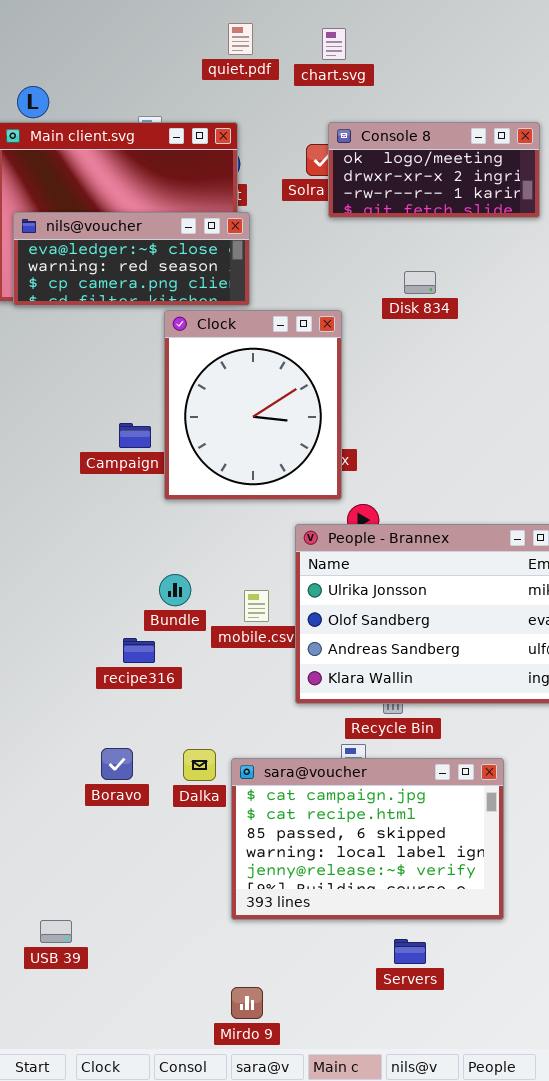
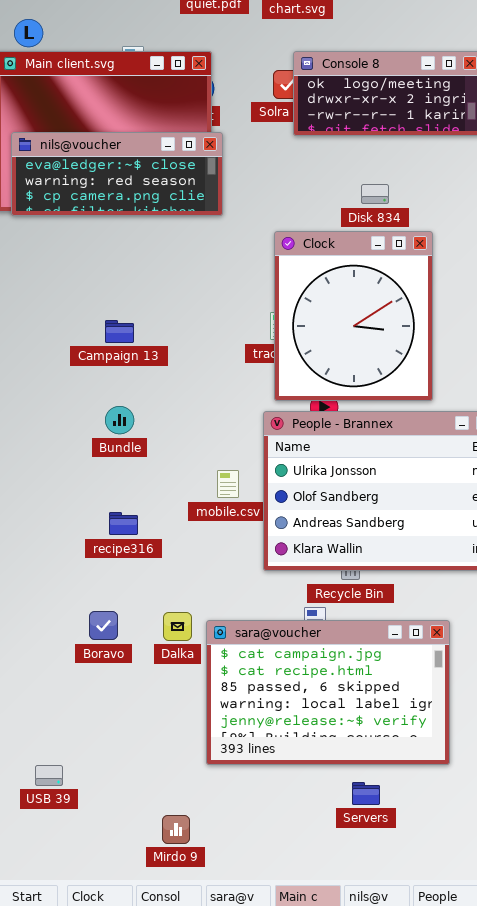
Clock: [164,310,342,500] -> [274,231,433,401], moved
Bundle: [159,574,191,606] -> [105,406,134,434], moved
Mirdo 9: [231,987,263,1019] -> [162,815,190,844], moved

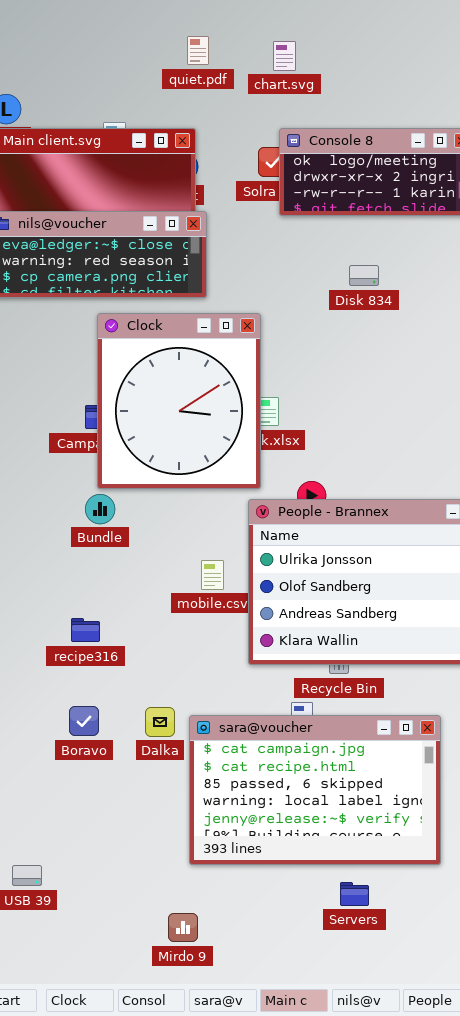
Clock: [274,231,433,401] -> [97,313,261,489], moved
recipe316: [109,512,138,535] -> [71,618,100,642], moved
Mirdo 9: [162,815,190,844] -> [168,913,198,942], moved

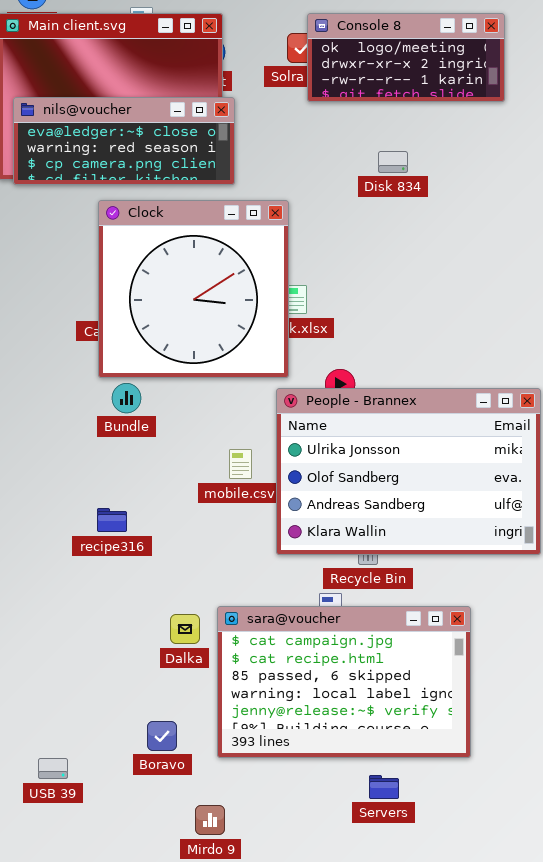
Clock: [97,313,261,489] -> [98,200,289,378], resized
Boravo: [69,706,99,736] -> [147,721,177,751], moved
Dalka: [145,707,175,737] -> [170,614,200,644], moved

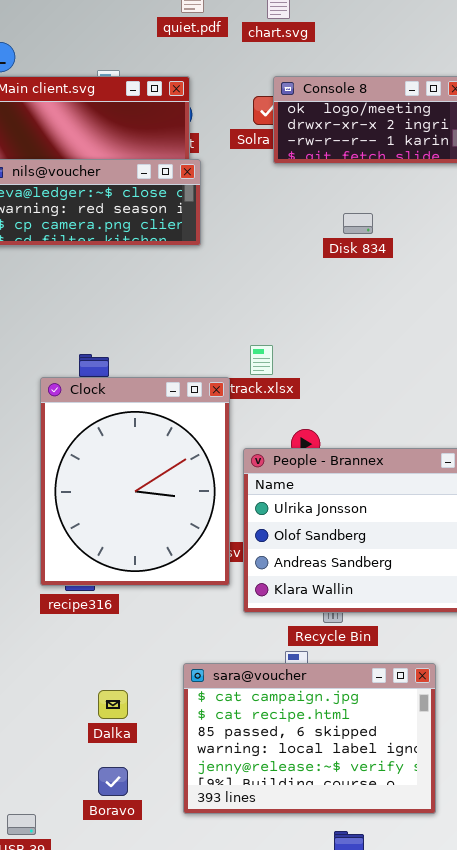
Clock: [98,200,289,378] -> [40,377,230,586], moved, resized
Dalka: [170,614,200,644] -> [98,690,128,719], moved
Boravo: [147,721,177,751] -> [98,767,128,796], moved

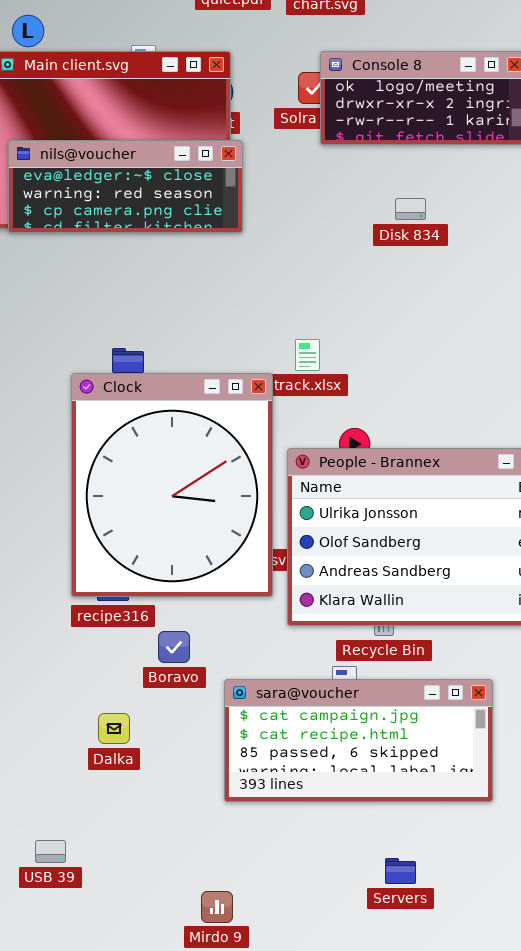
sara@voucher: [183,663,436,814] -> [224,679,493,802], resized
Dalka: [98,690,128,719] -> [98,713,130,744], moved
Boravo: [98,767,128,796] -> [158,631,190,663], moved

